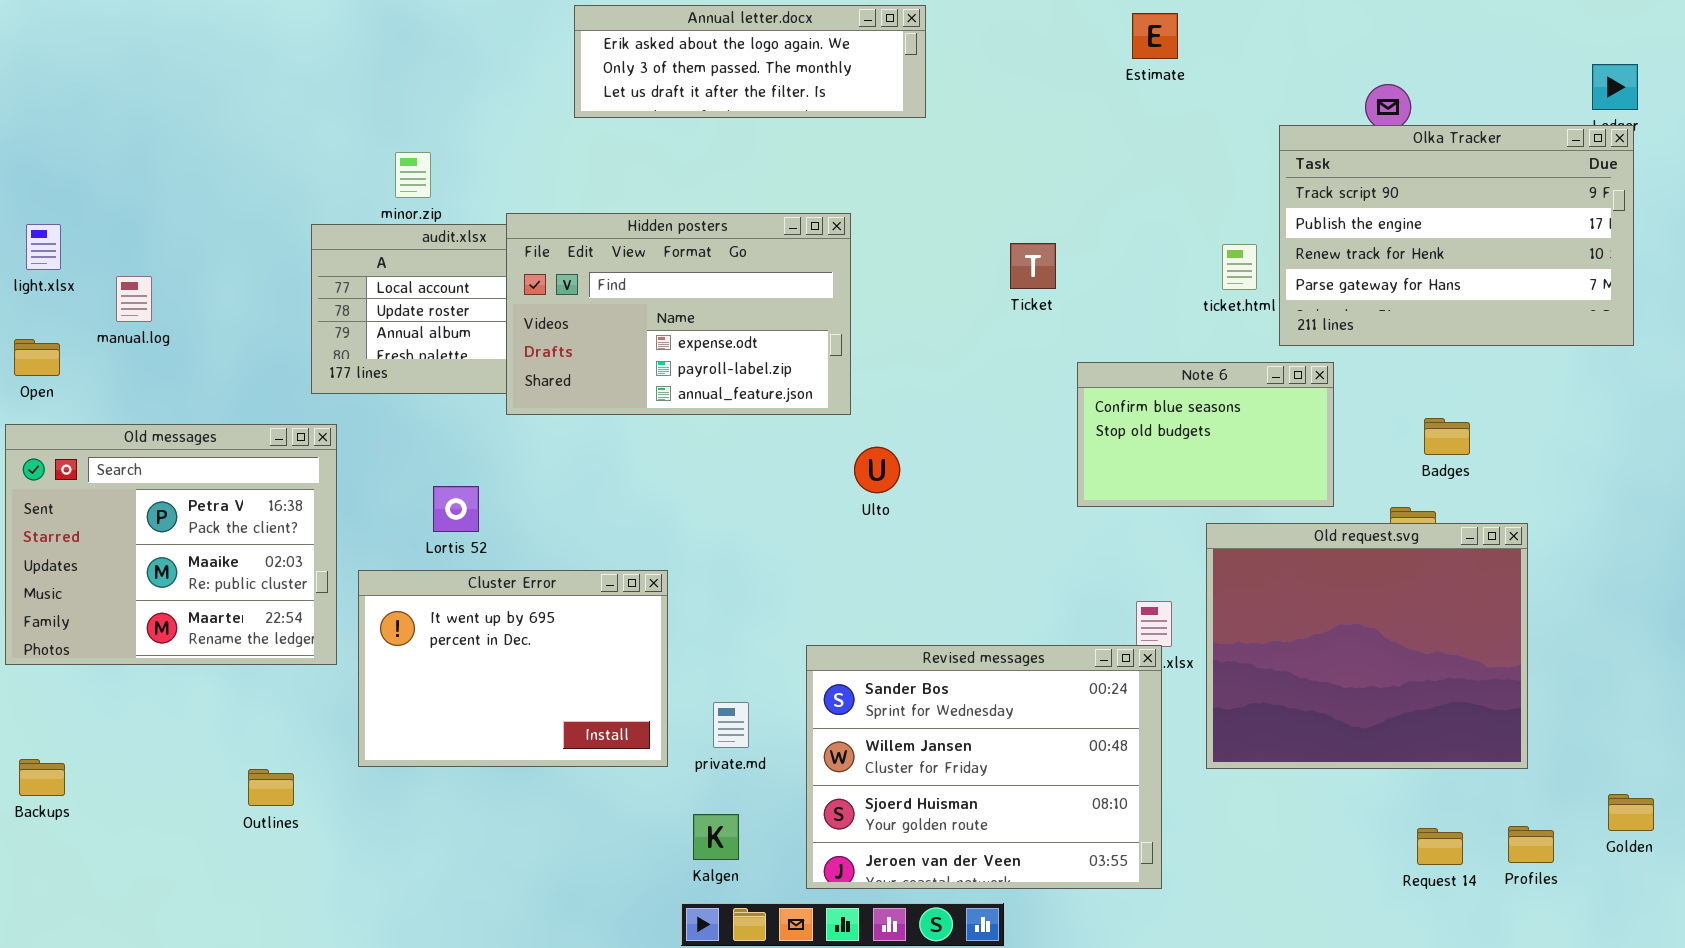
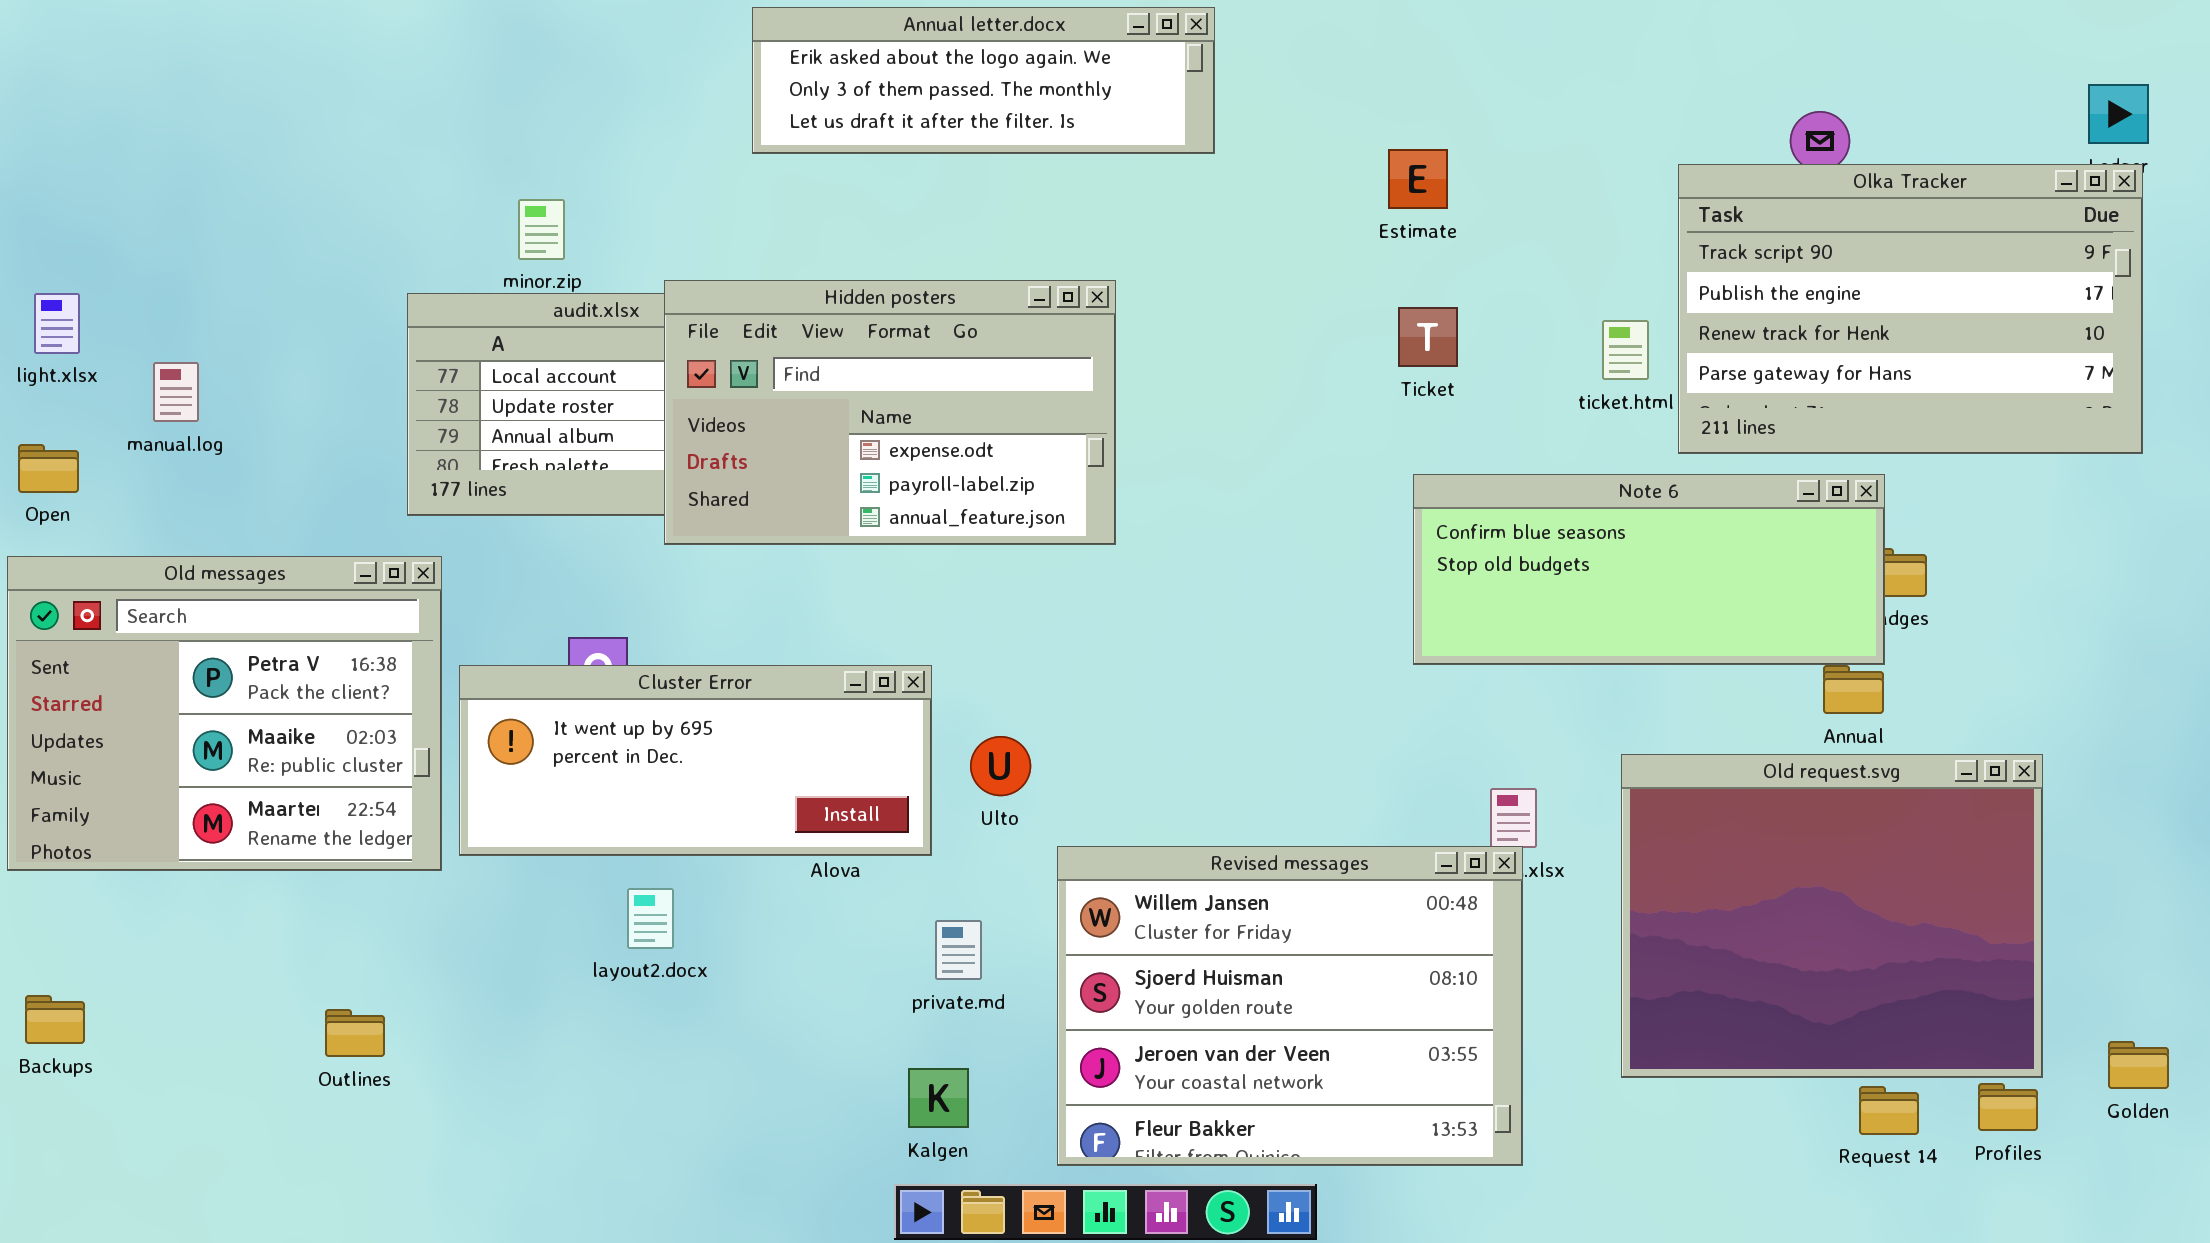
Estimate: [1132,13,1178,59] -> [1388,149,1448,209], moved
Ticket: [1010,243,1056,289] -> [1398,307,1458,367], moved
Note 6: [1077,362,1334,507] -> [1413,474,1885,665], resized
Ulto: [854,447,900,493] -> [970,736,1031,796], moved
Old request.svg: [1206,523,1528,769] -> [1621,754,2043,1078], moved
Cluster Error: [358,570,668,767] -> [459,665,932,856], moved, resized
Revised messages: [806,645,1162,889] -> [1057,846,1523,1166], scrolled down 1 row

